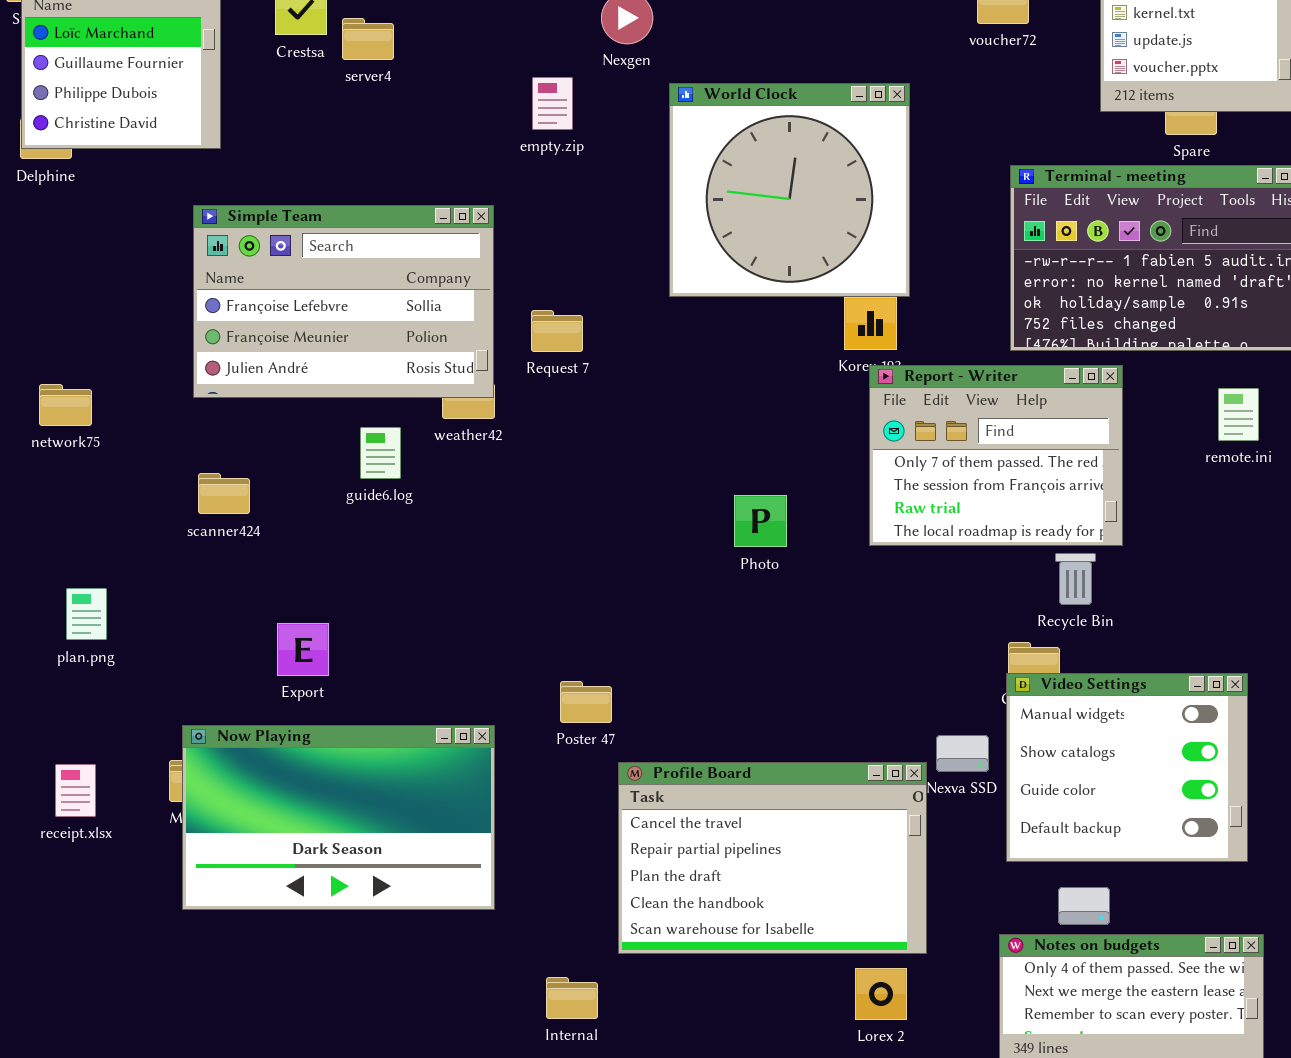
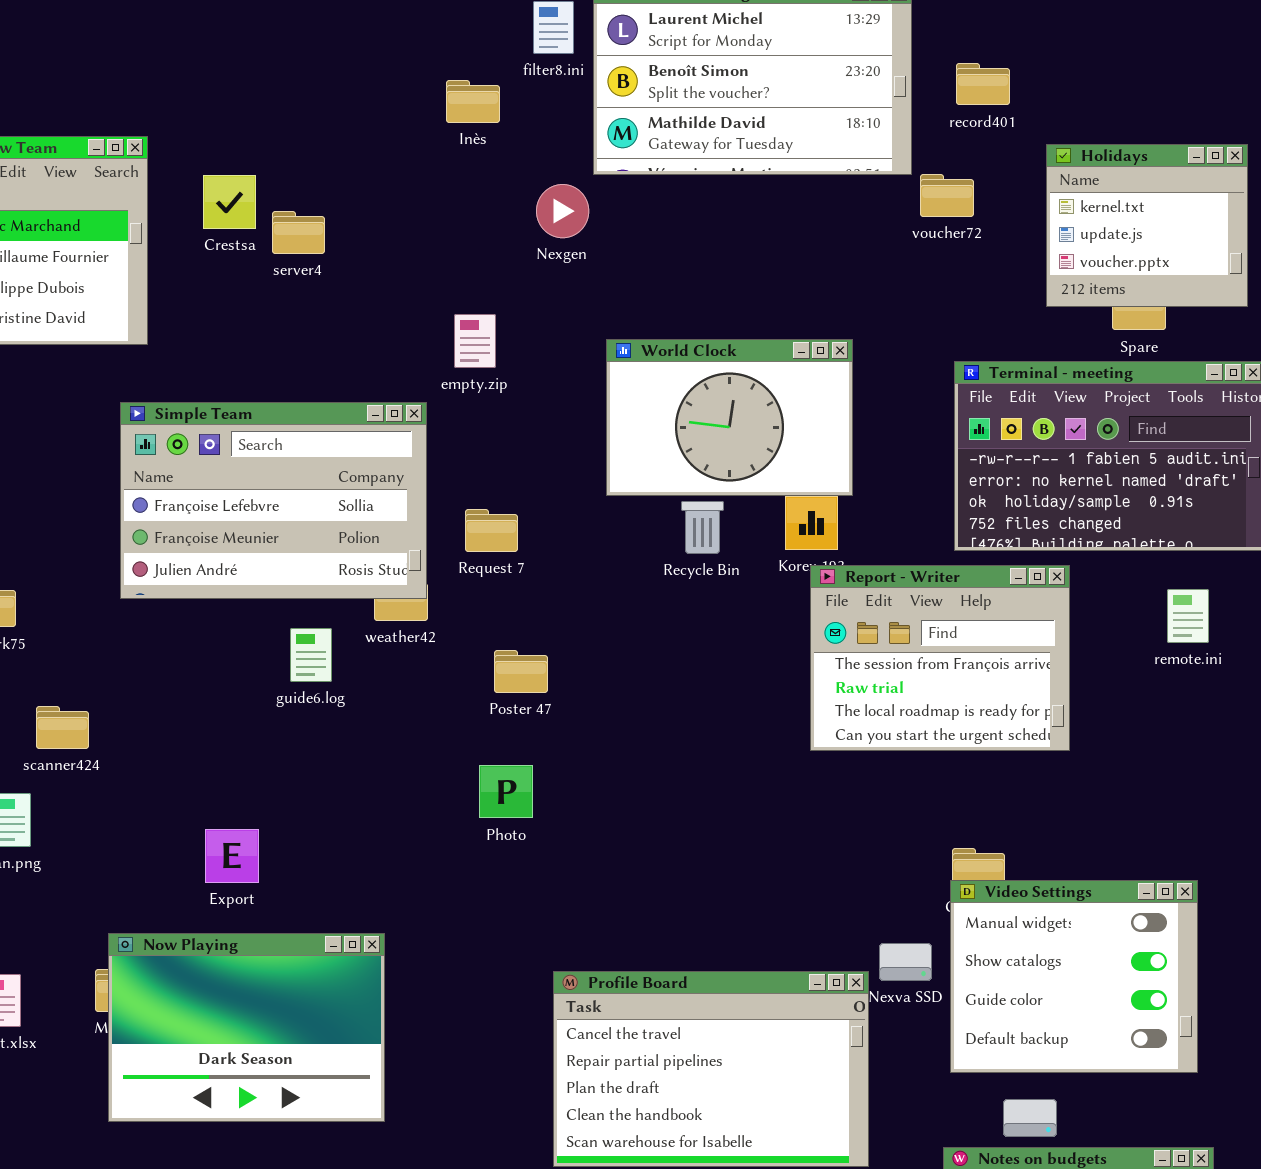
empty.zip: [532,77,573,130] -> [454,314,496,368], moved
World Clock: [669,83,910,297] -> [606,339,853,496], resized
Report - Writer: [869,365,1123,546] -> [810,565,1070,751], scrolled down 1 row
scanner424: [198,473,250,514] -> [36,706,89,749], moved
Photo: [734,495,787,547] -> [479,765,533,818], moved
Recycle Bin: [1055,553,1096,605] -> [681,501,724,554], moved
Poster 47: [560,681,612,723] -> [494,650,548,693], moved
Now Playing: [182,725,495,910] -> [108,933,385,1122], resized

